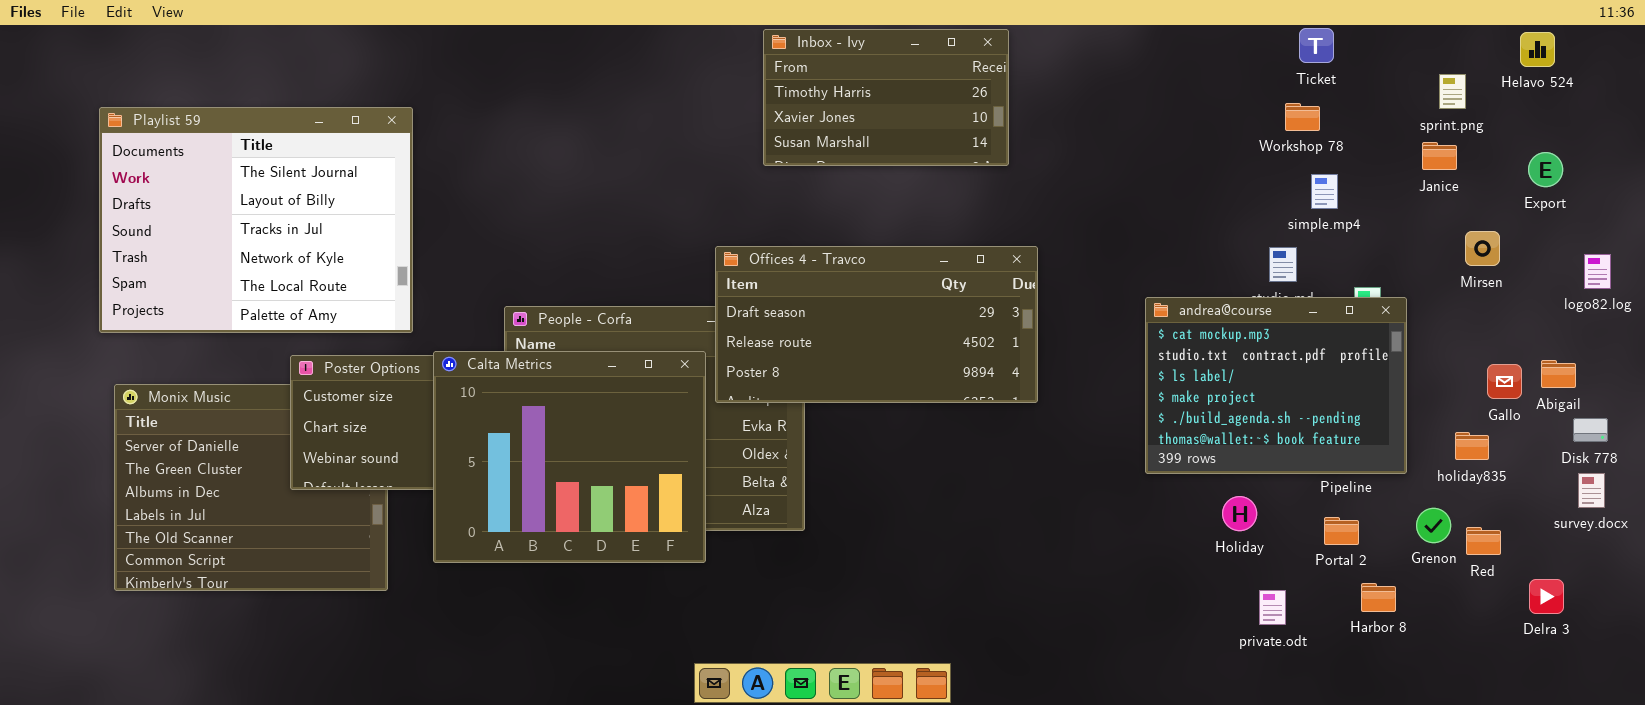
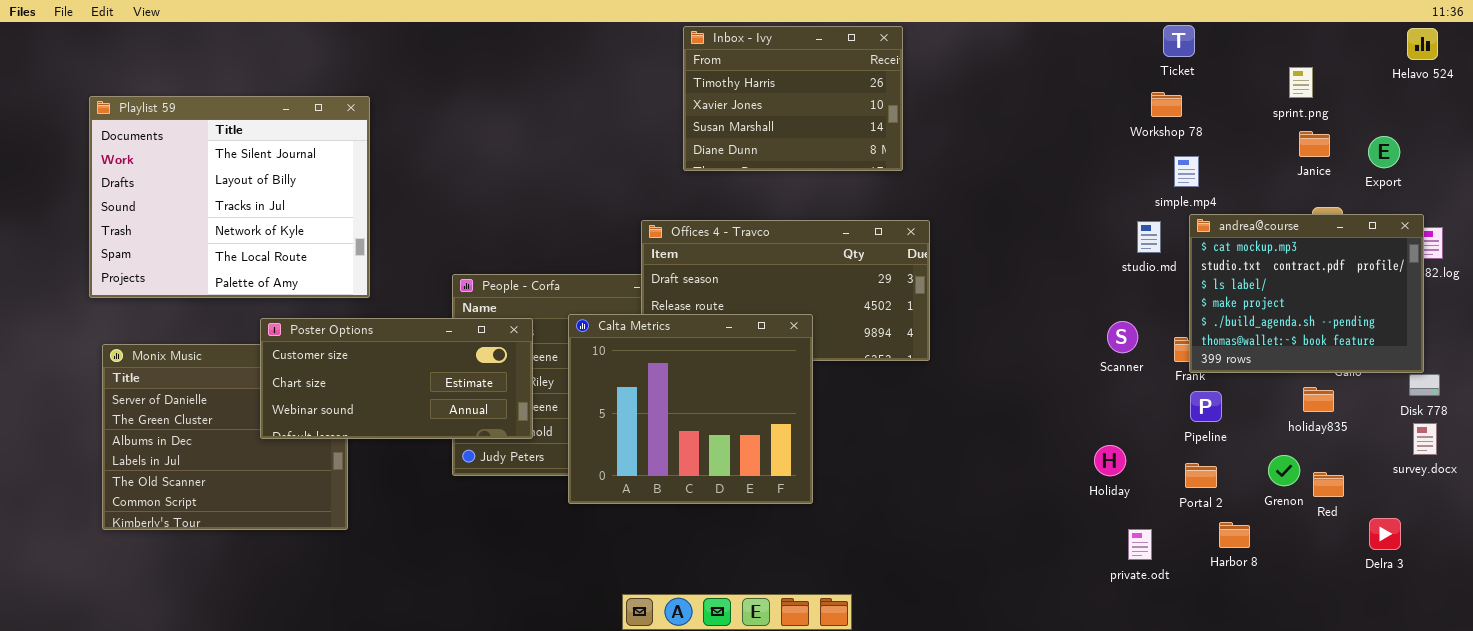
Inbox - Ivy: [763,29,1009,166] -> [683,26,903,171], resized
Helavo 524: [1520,32,1555,67] -> [1407,28,1438,60], moved
Janice: [1422,142,1457,170] -> [1299,131,1330,157], moved
andrea@course: [1145,297,1407,474] -> [1189,214,1424,373], moved
Calta Metrics: [433,351,706,563] -> [568,314,813,504], moved

